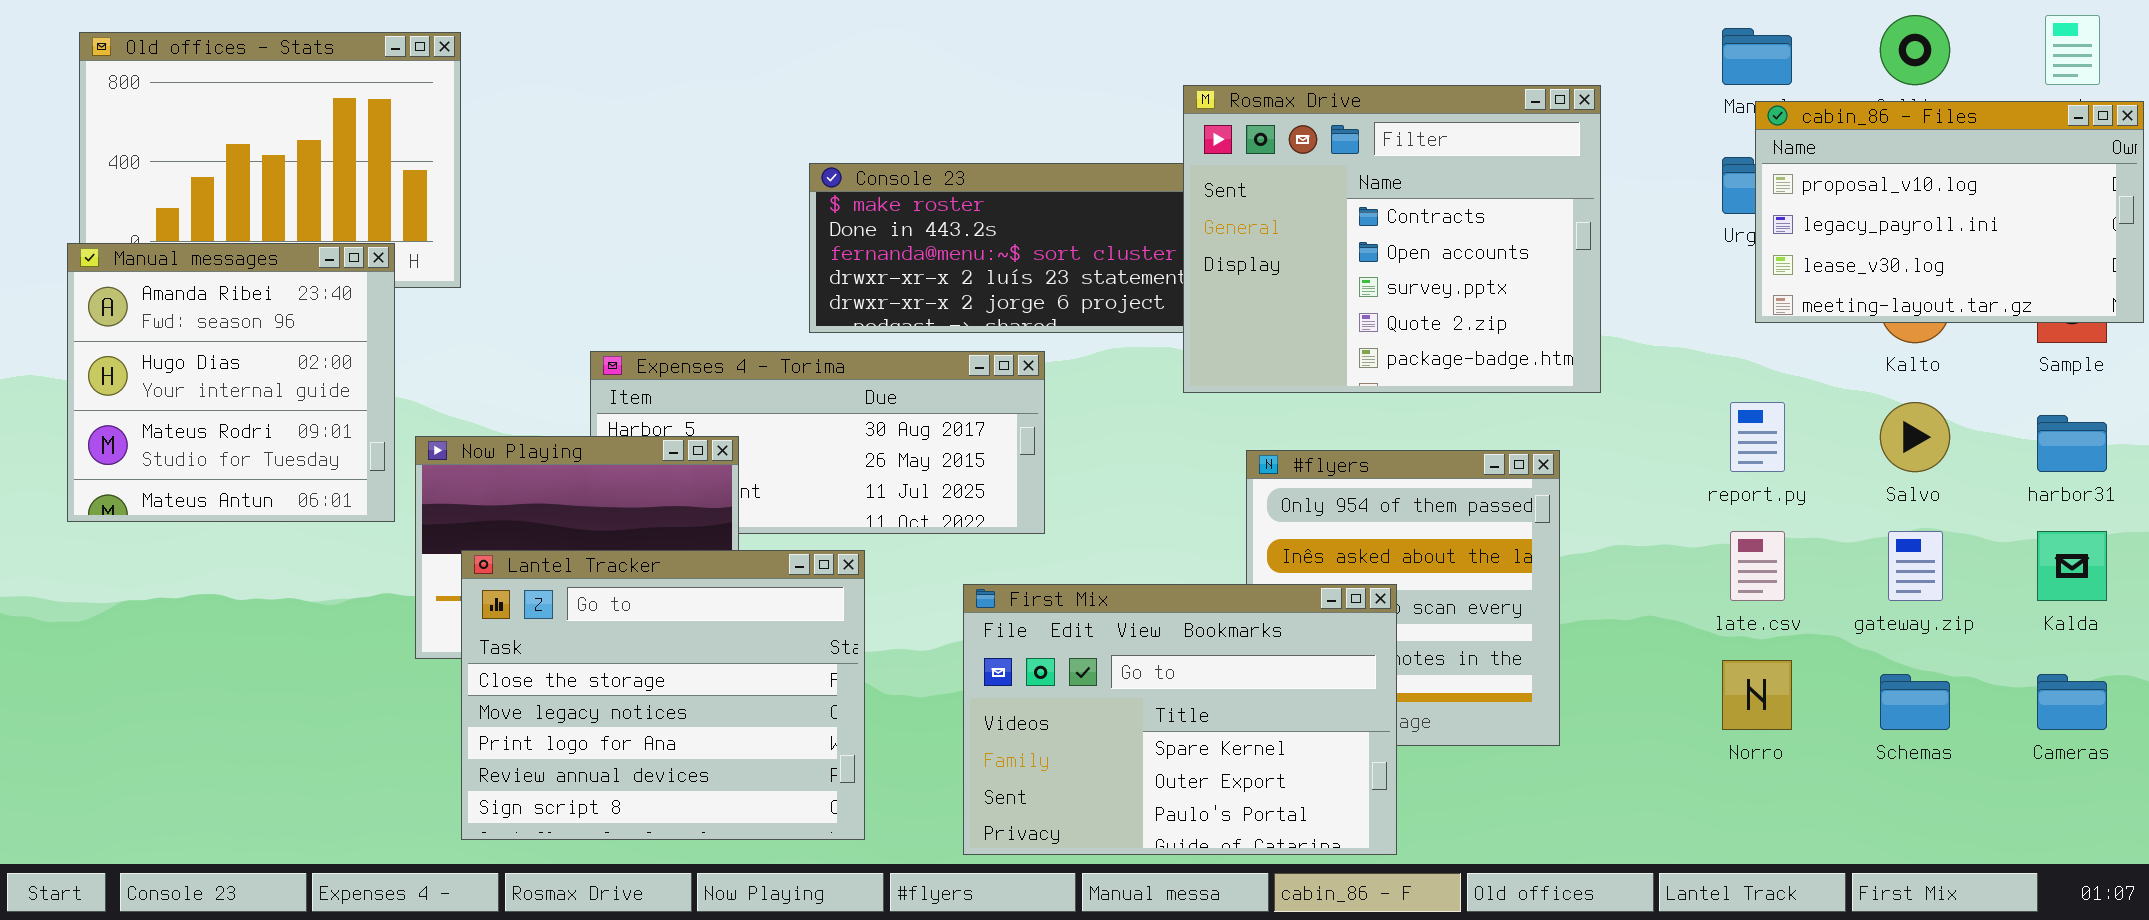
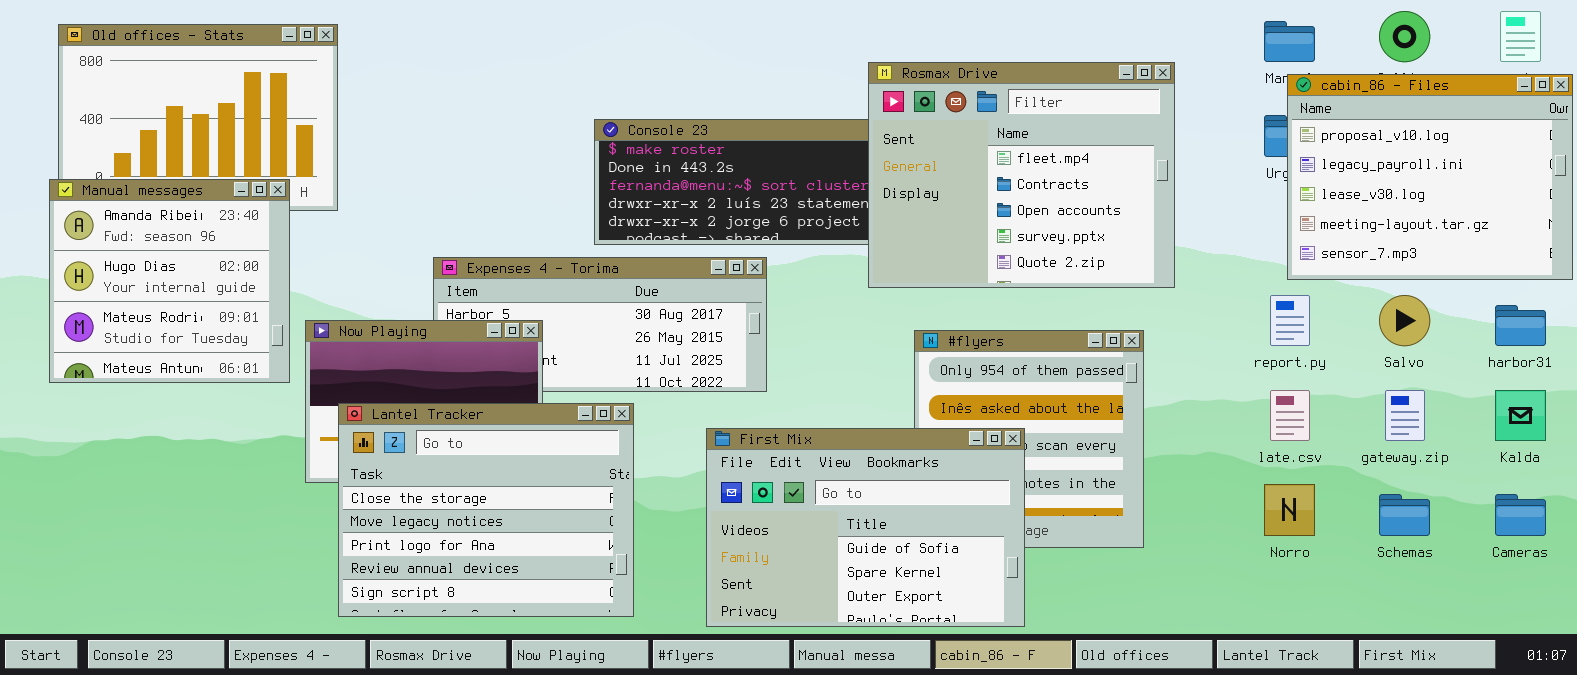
Rosmax Drive: [1183,85,1601,393] -> [868,62,1175,288], scrolled up 1 row
cabin_86 - Files: [1755,101,2144,323] -> [1287,74,1573,280], resized
First Mix: [963,584,1397,855] -> [706,428,1025,627], scrolled up 1 row

